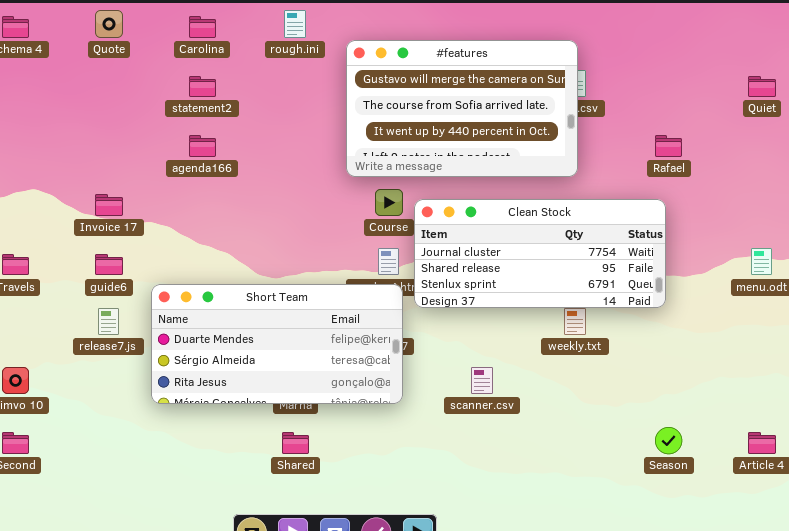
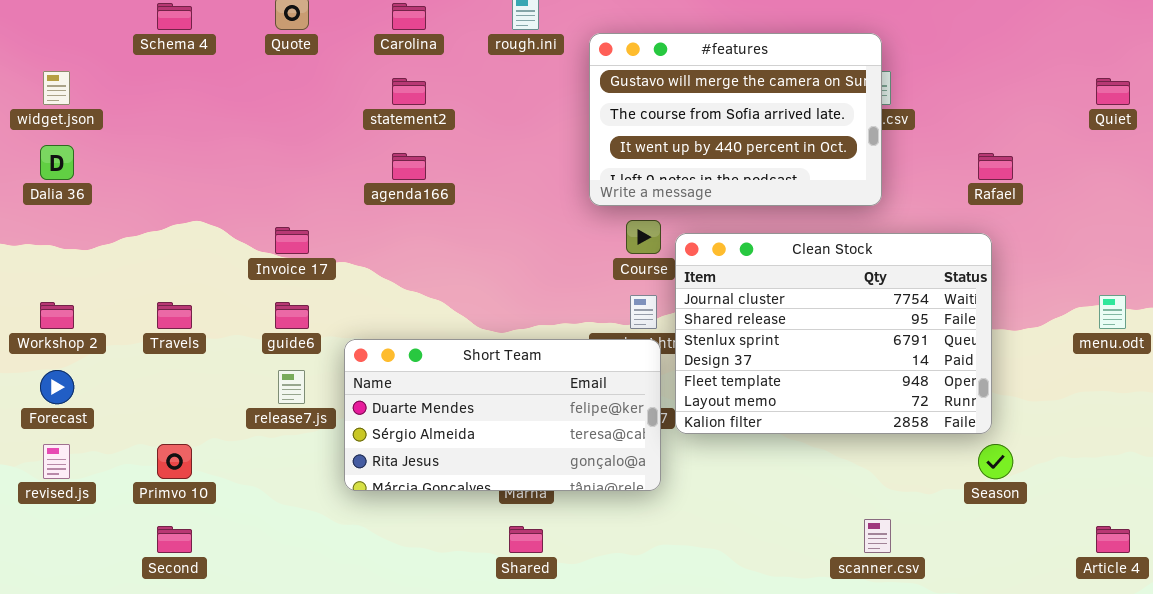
Clean Stock: [414,199,666,308] -> [675,233,992,434], resized
scanner.csv: [471,367,493,394] -> [864,519,891,553], moved
Season: [655,427,682,454] -> [978,444,1013,479], moved

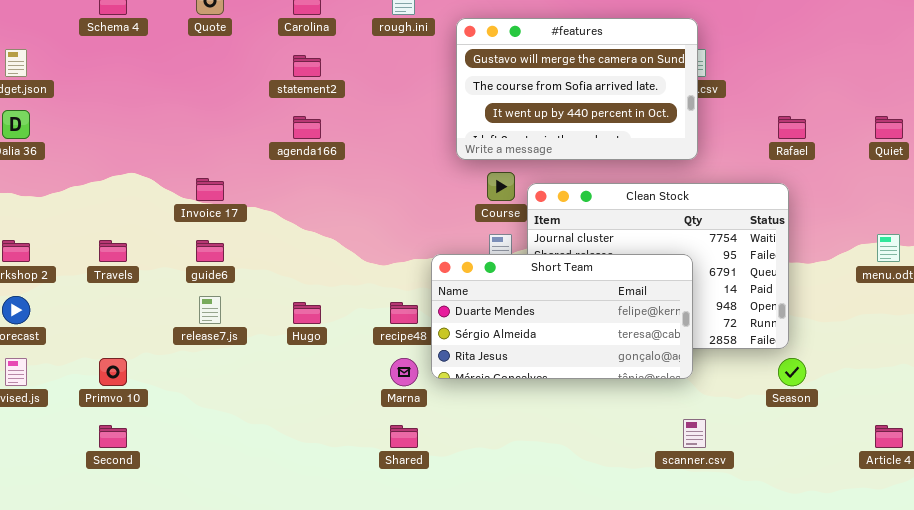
Quiet: [1096,78,1130,105] -> [875,116,903,139], moved
Short Team: [344,339,661,491] -> [431,254,693,379], moved

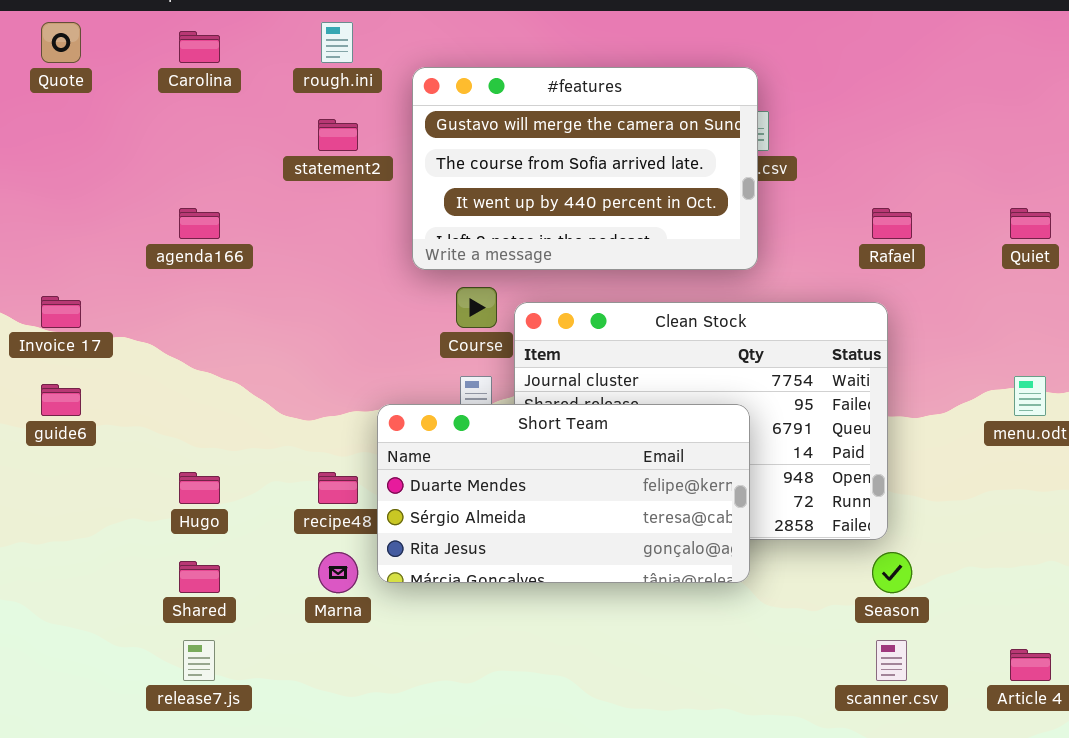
statement2: [293,55,321,77] -> [318,119,358,151], moved
release7.js: [199,296,221,324] -> [183,640,215,681], moved
scanner.csv: [683,419,706,448] -> [876,640,907,681], moved
Shared: [390,425,418,448] -> [179,561,220,593], moved

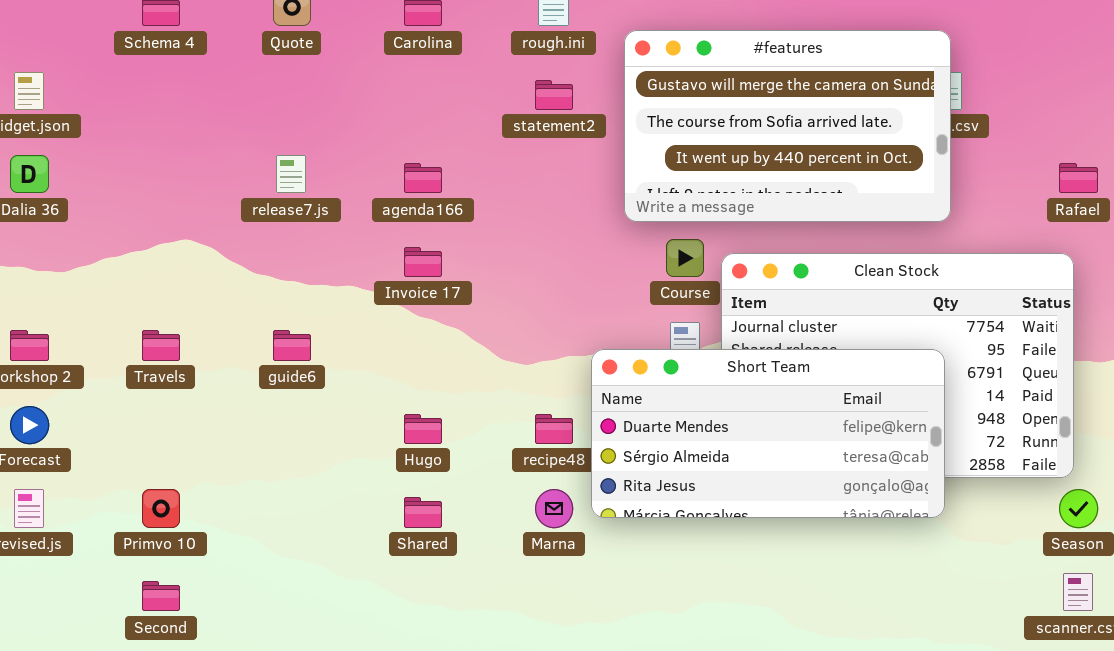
Invoice 17: [41,296,81,328] -> [404,247,442,277], moved
release7.js: [183,640,215,681] -> [276,155,306,193], moved

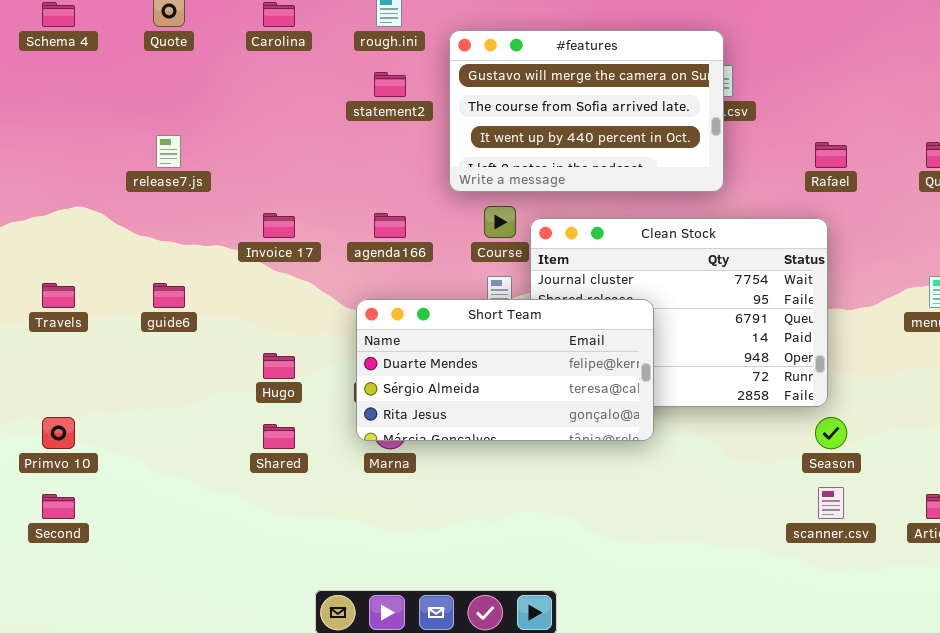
agenda166: [404,163,442,193] -> [374,213,406,238], moved
Short Team: [591,349,945,518] -> [356,299,654,441], moved

